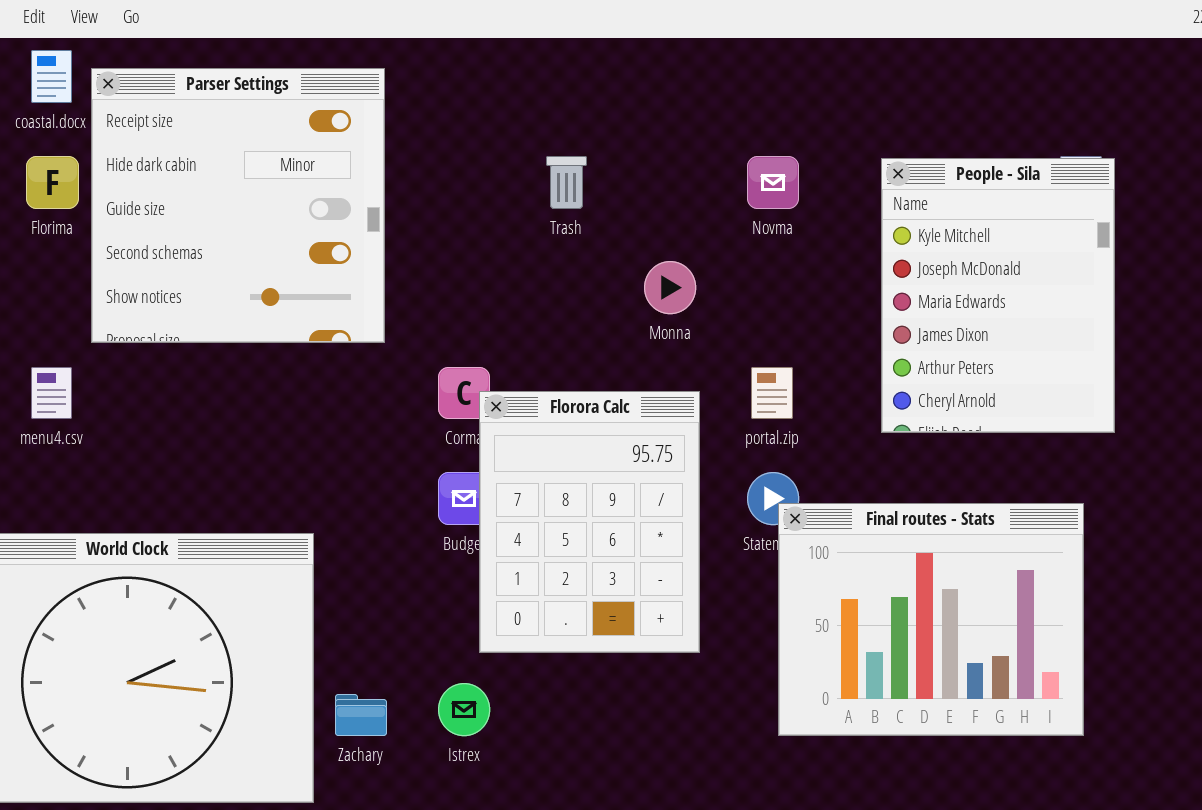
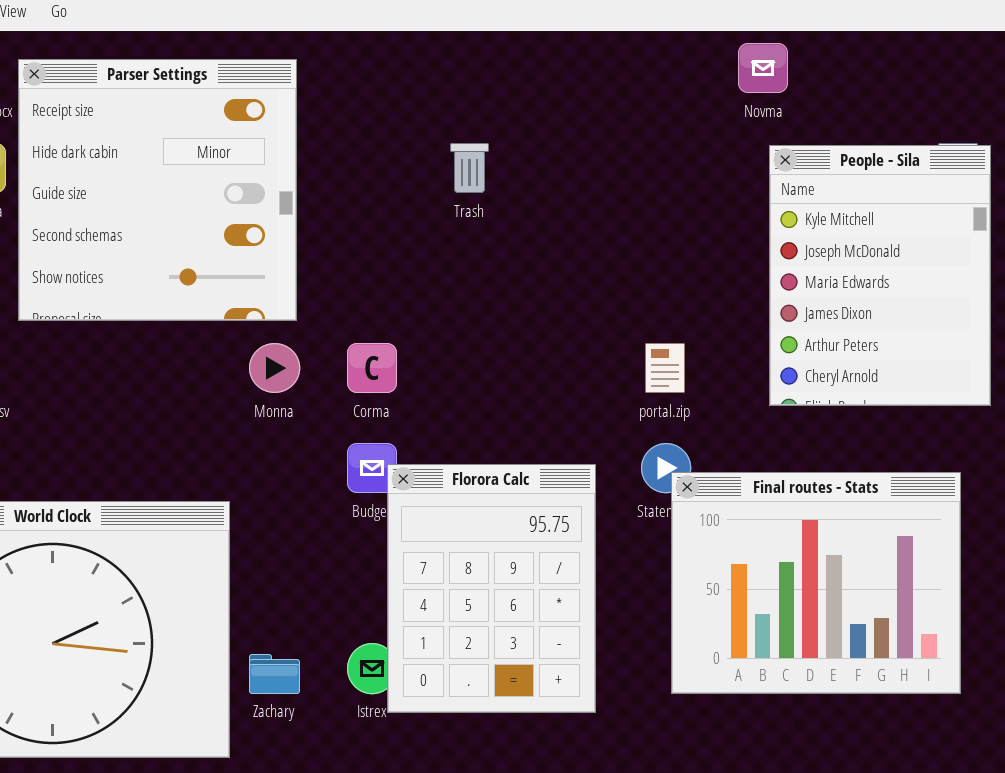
Novma: [747,156,799,209] -> [738,43,788,93], moved
Monna: [644,261,696,314] -> [249,343,300,393], moved
Florora Calc: [479,391,700,653] -> [387,464,596,713], moved

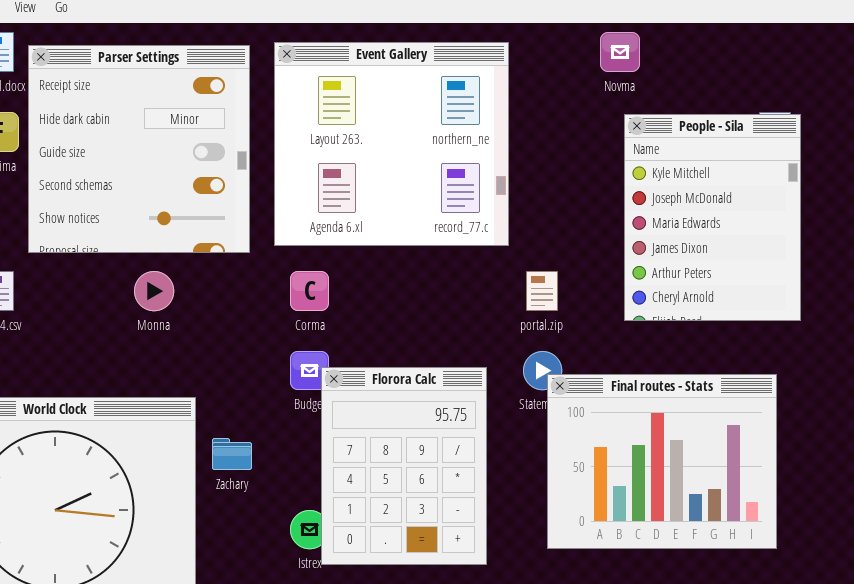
Event Gallery: none -> [274,42,509,246], opened
Monna: [249,343,300,393] -> [134,271,174,311], moved
Zachary: [249,654,300,694] -> [212,438,252,470], moved

